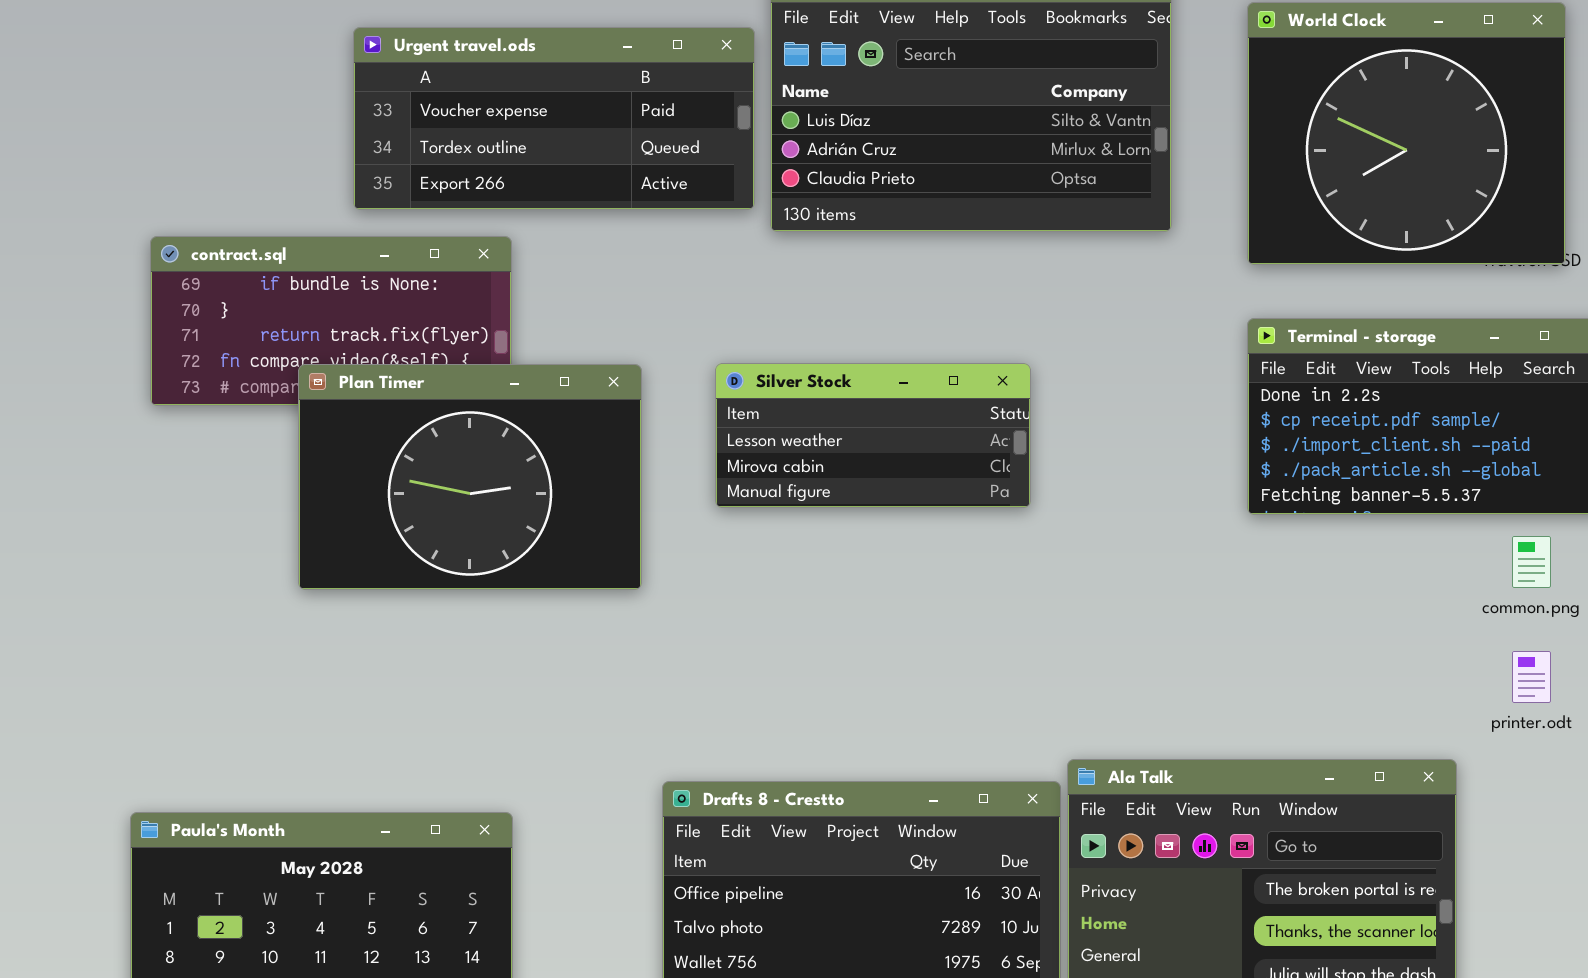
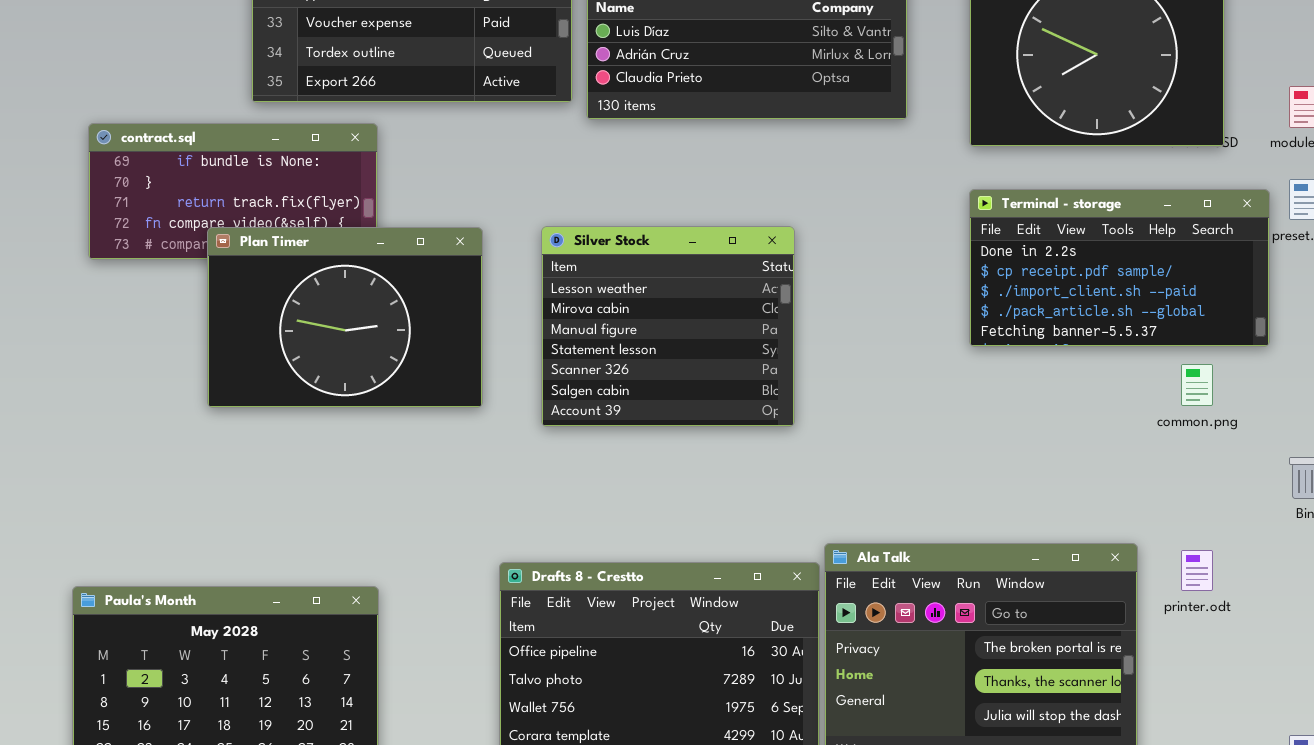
Silver Stock: [715,363,1031,508] -> [541,226,795,427], resized
printer.odt: [1512,651,1551,703] -> [1181,550,1213,591], moved

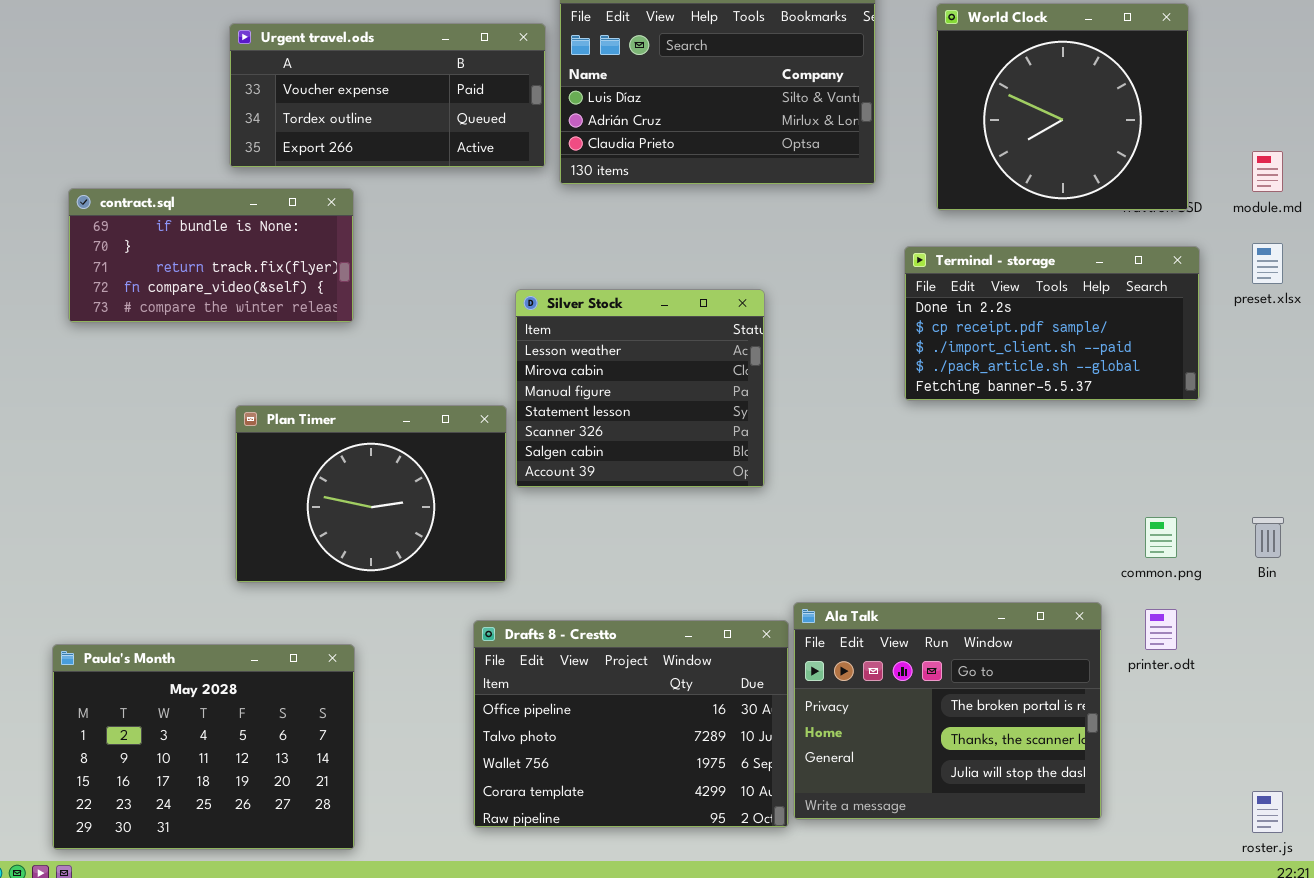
Terminal - storage: [969,189,1270,347] -> [904,246,1200,401], moved
Plan Timer: [207,227,483,408] -> [235,405,507,583], moved
common.png: [1181,364,1213,406] -> [1145,517,1177,558], moved

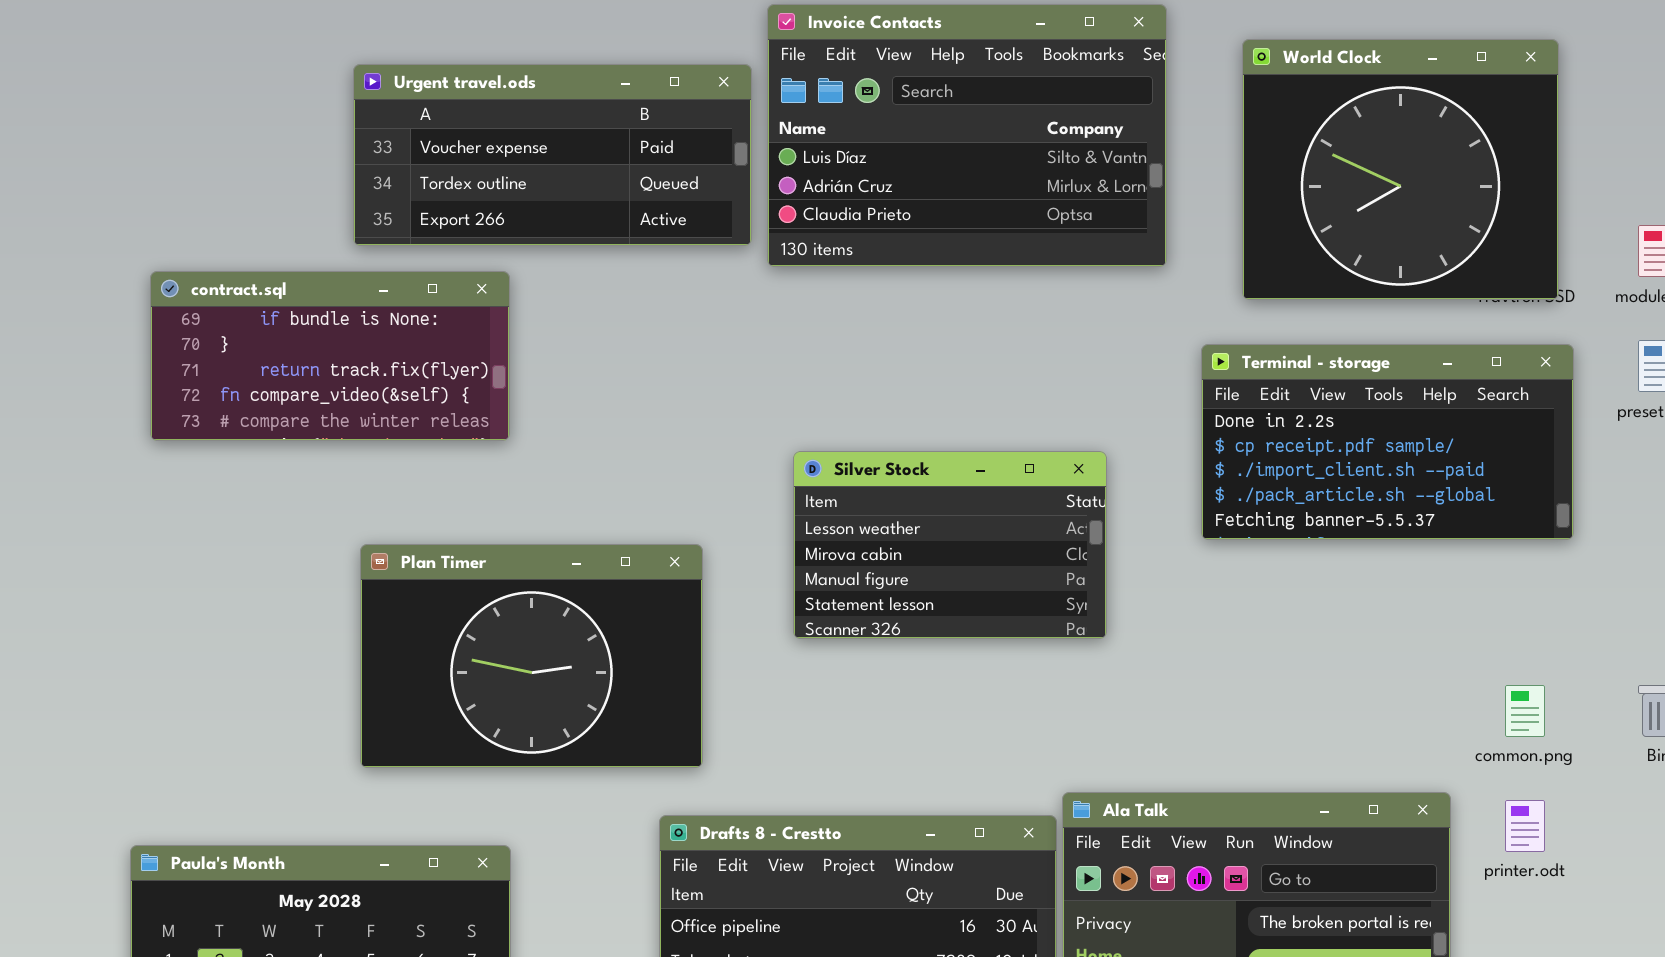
Silver Stock: [515,289,765,488] -> [793,451,1107,639], moved, resized

